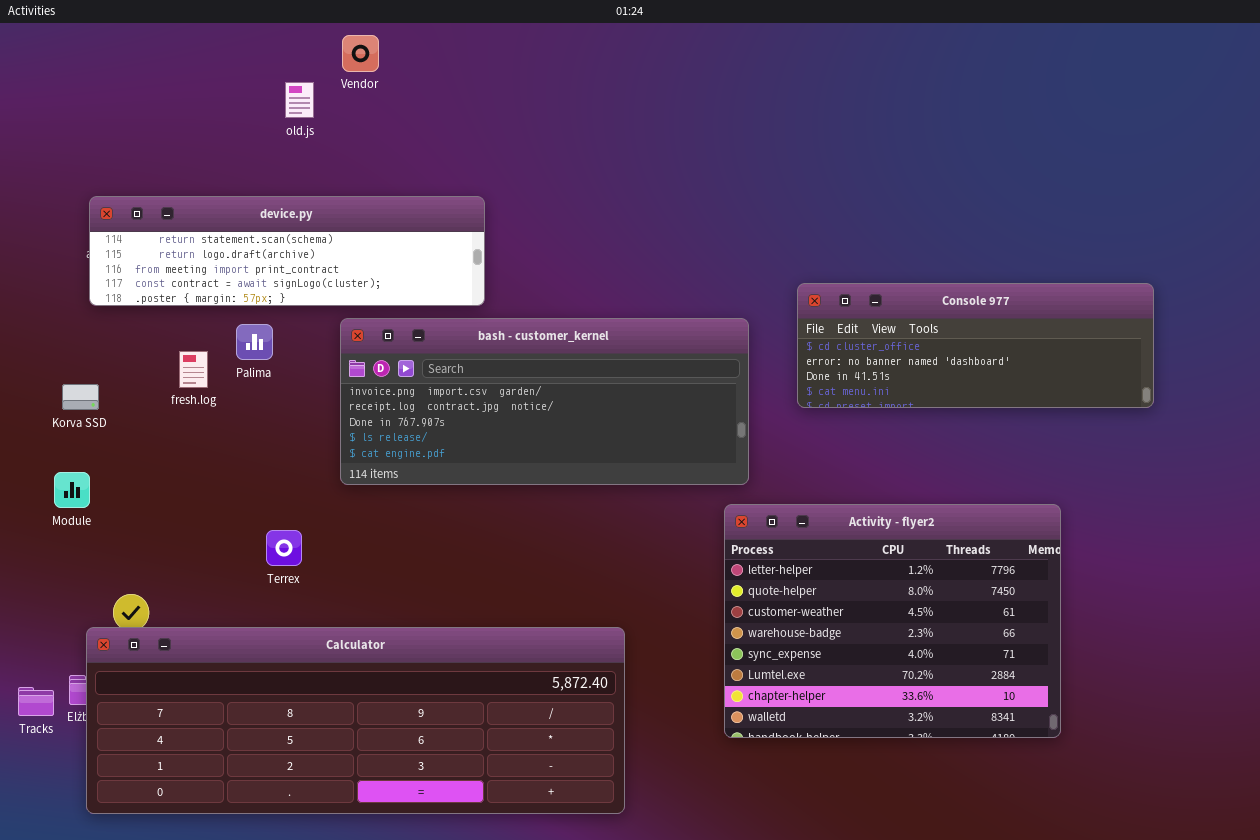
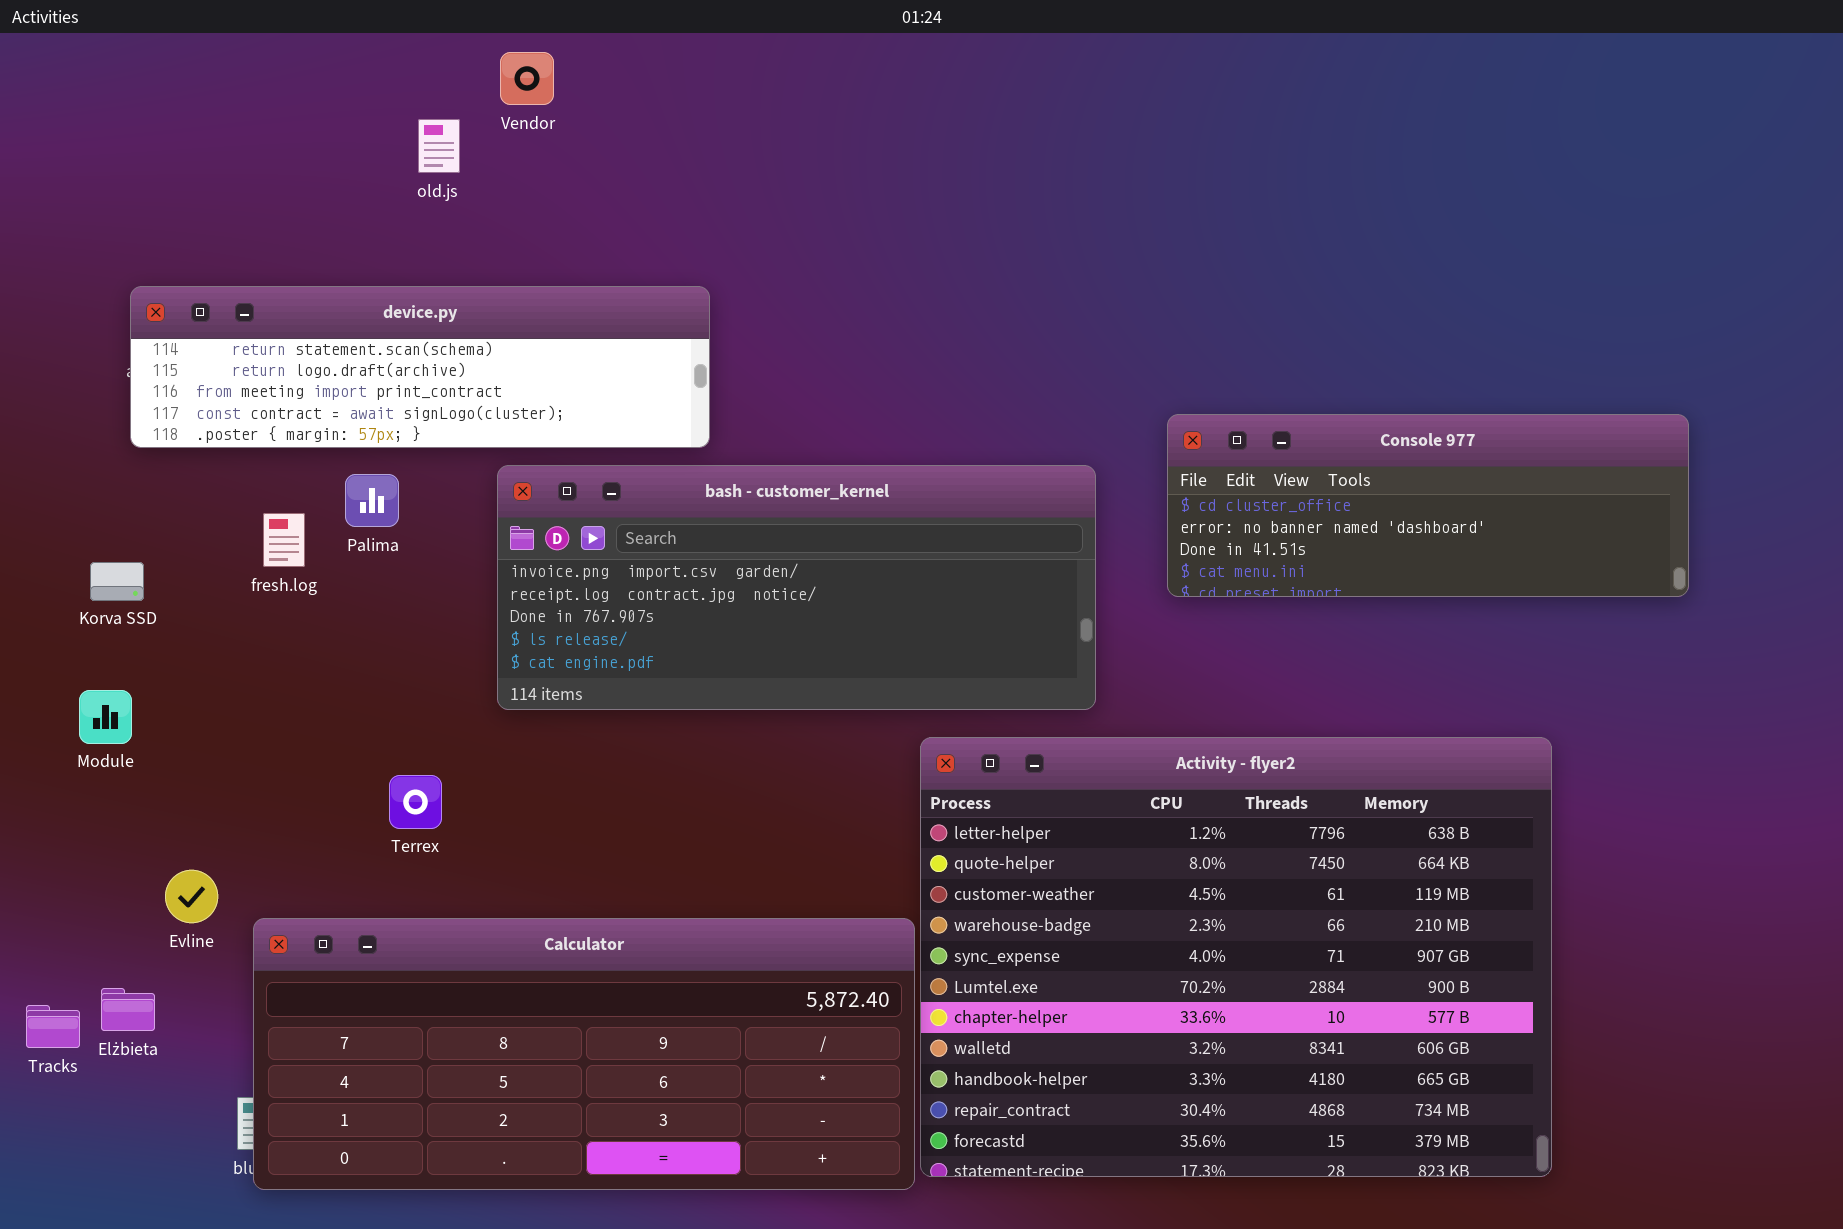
Activity - flyer2: [724,504,1061,738] -> [920,737,1552,1177], resized
Calculator: [86,627,625,814] -> [253,918,915,1190], resized

